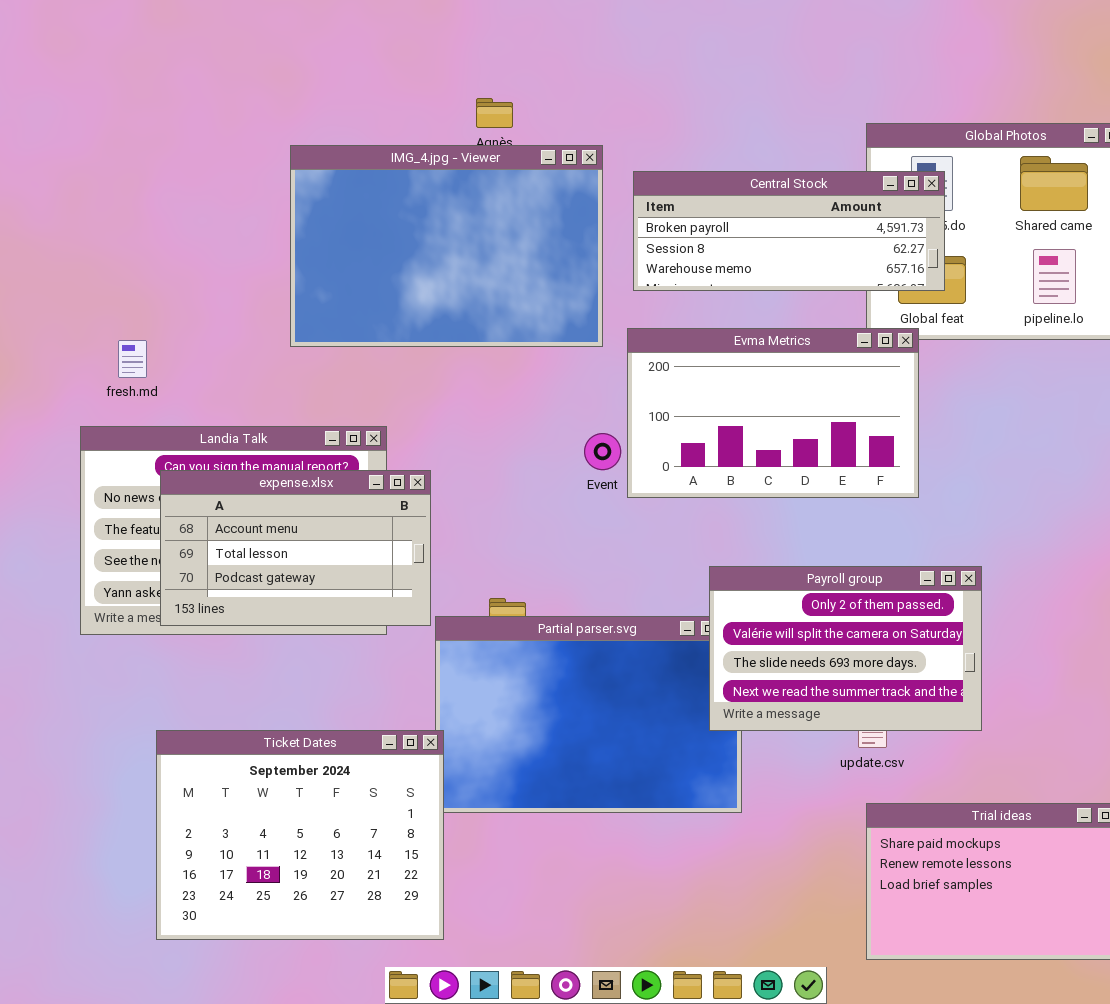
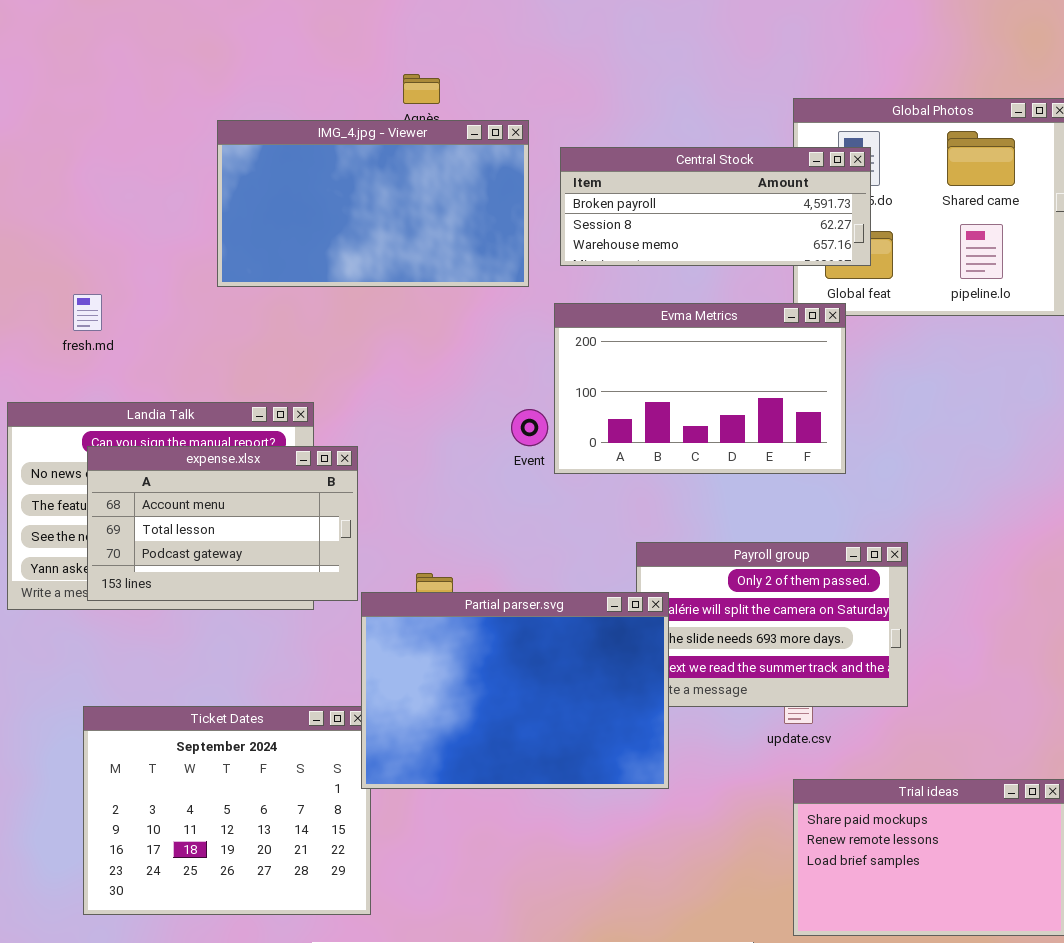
IMG_4.jpg - Viewer: [290,145,603,347] -> [217,120,529,287], resized
fresh.md: [118,340,147,378] -> [73,294,102,331], moved
Partial parser.svg: [435,616,742,813] -> [361,592,669,789], raised

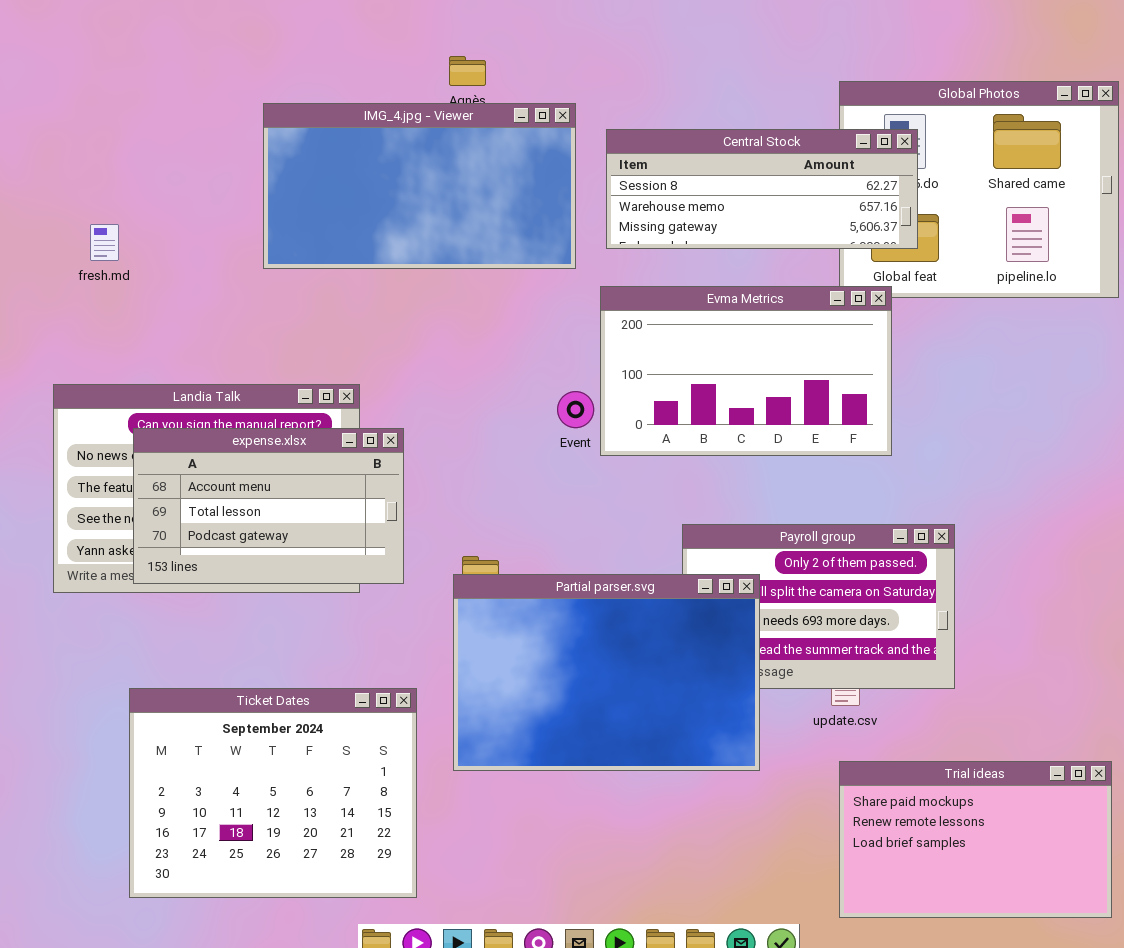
Central Stock: [560,147,871,266] -> [606,129,918,249], scrolled down 1 row
fresh.md: [73,294,102,331] -> [90,224,119,261], moved
Partial parser.svg: [361,592,669,789] -> [453,574,760,771], moved

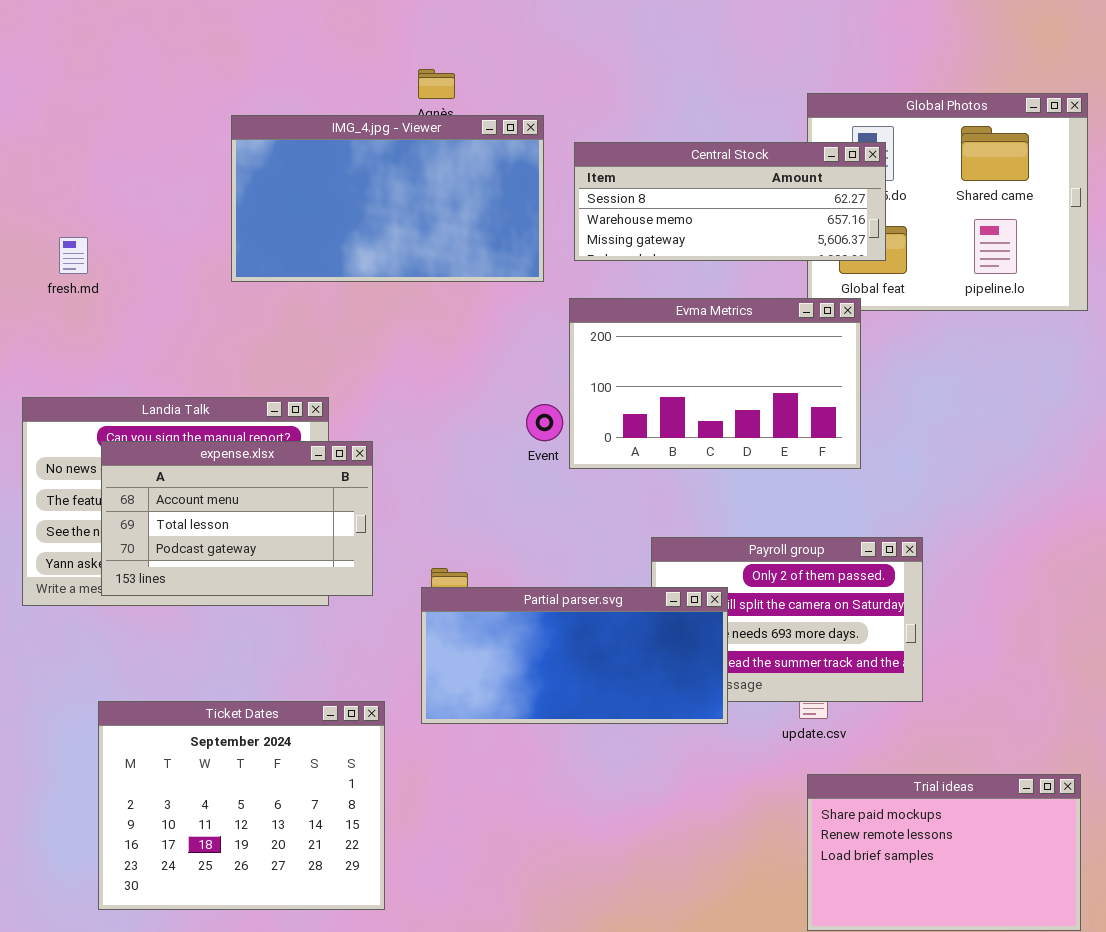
Partial parser.svg: [453,574,760,771] -> [421,587,728,724], resized

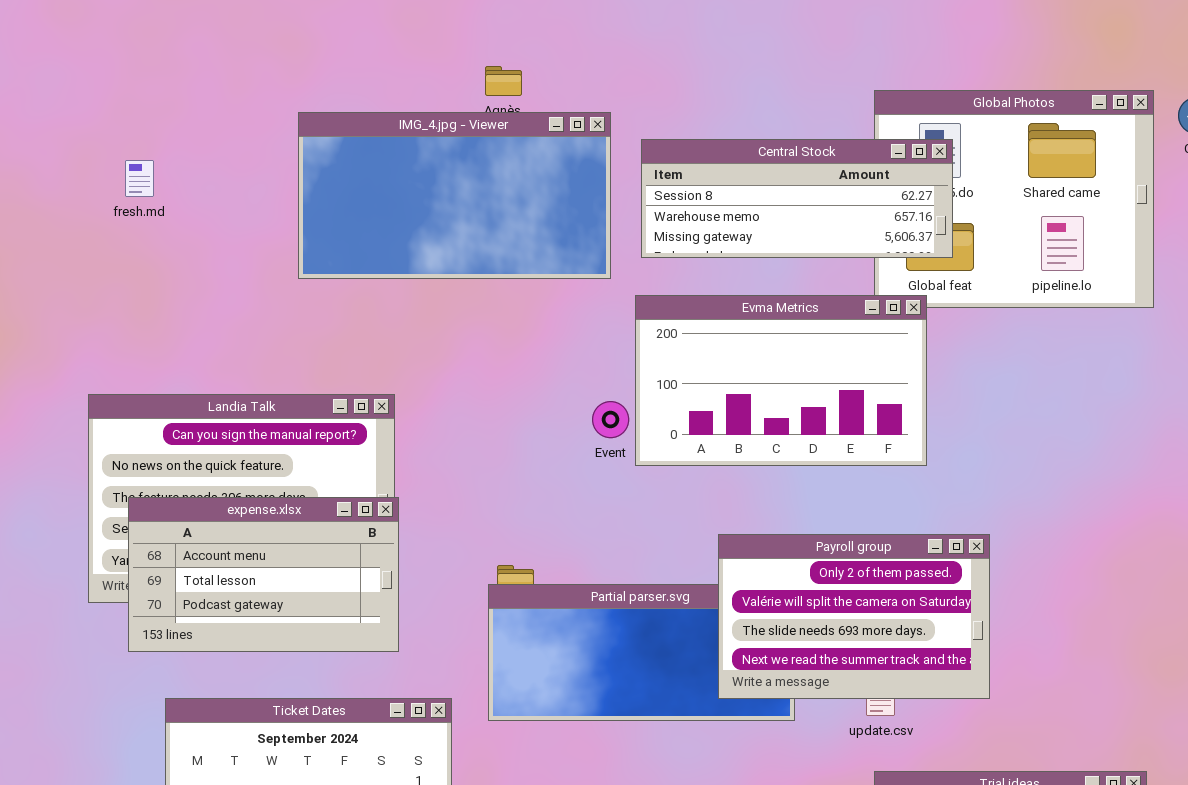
fresh.md: [59,237,88,274] -> [125,160,154,197], moved
expense.xlsx: [101,441,373,596] -> [128,497,399,652], moved
Payroll group: [651,537,923,702] -> [718,534,990,699], raised

